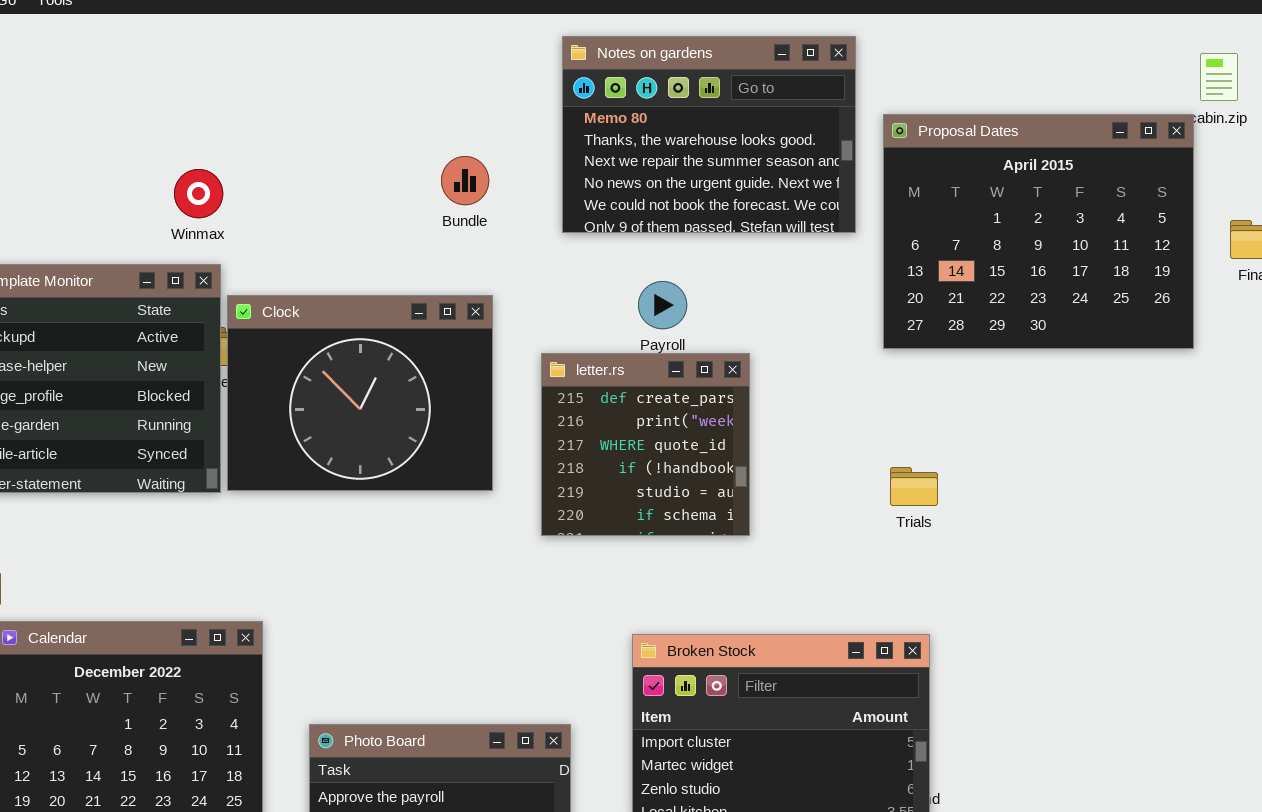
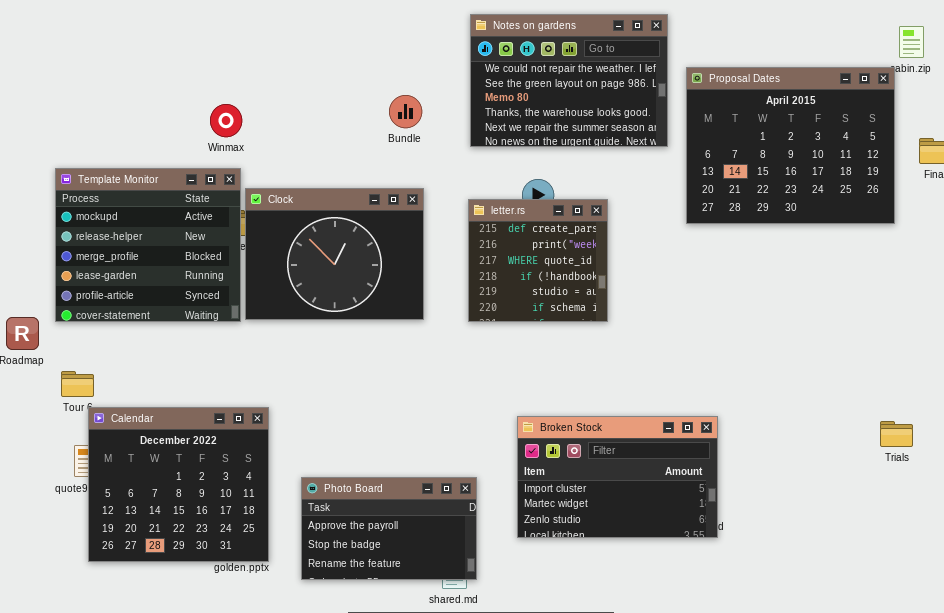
Notes on gardens: [562,36,856,233] -> [470,14,668,147], scrolled up 2 rows
letter.rs: [541,353,750,536] -> [468,199,608,322], moved
Trials: [890,467,938,506] -> [880,421,913,447], moved

